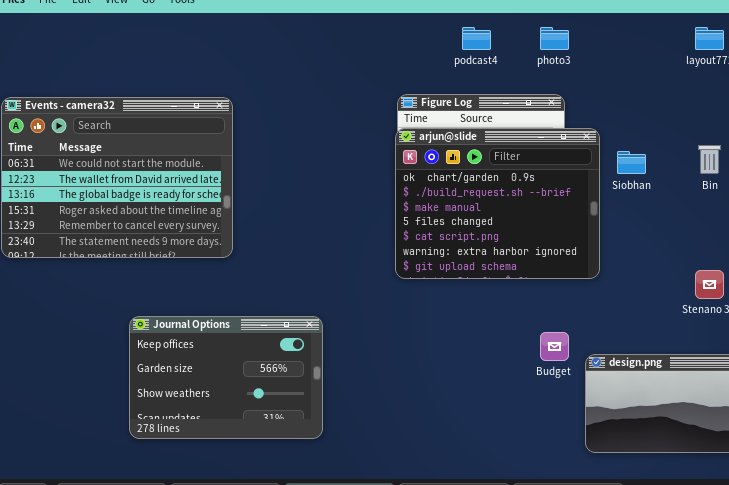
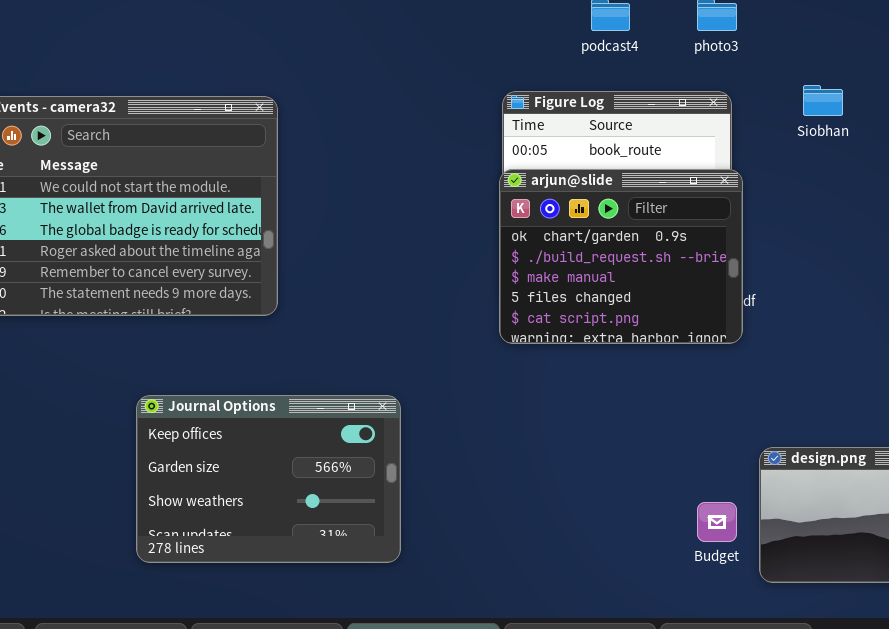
arjun@slide: [395,128,600,279] -> [499,169,743,344], resized
Siobhan: [617,151,646,174] -> [803,85,843,116], moved
Budget: [540,332,569,361] -> [697,502,737,542], moved

